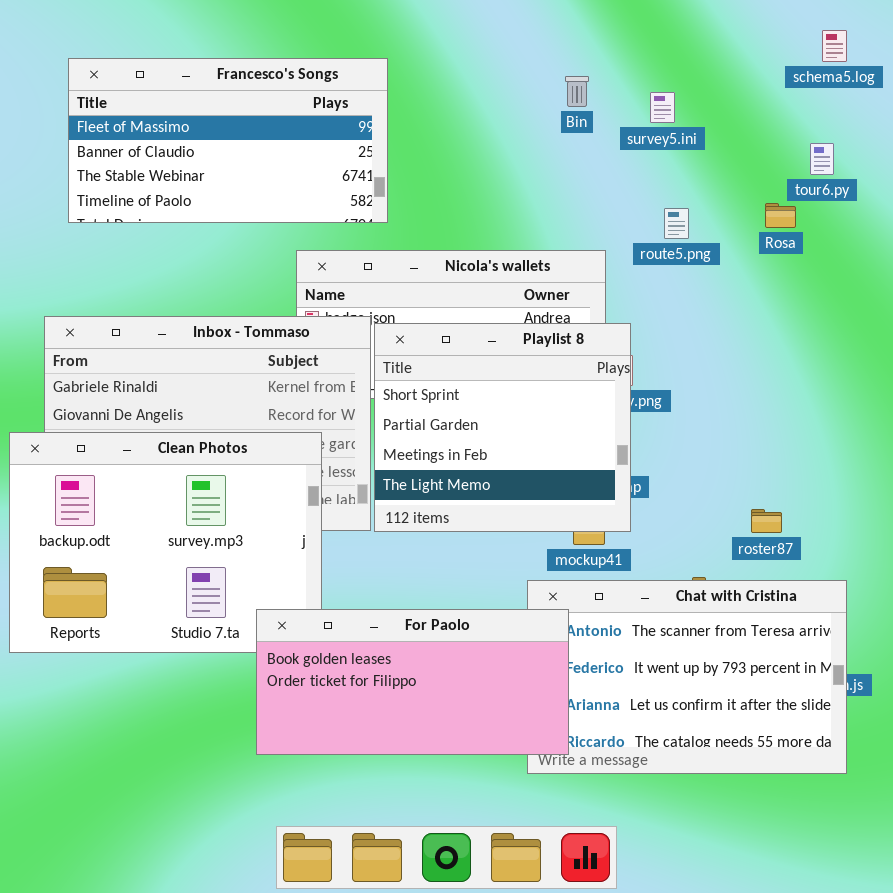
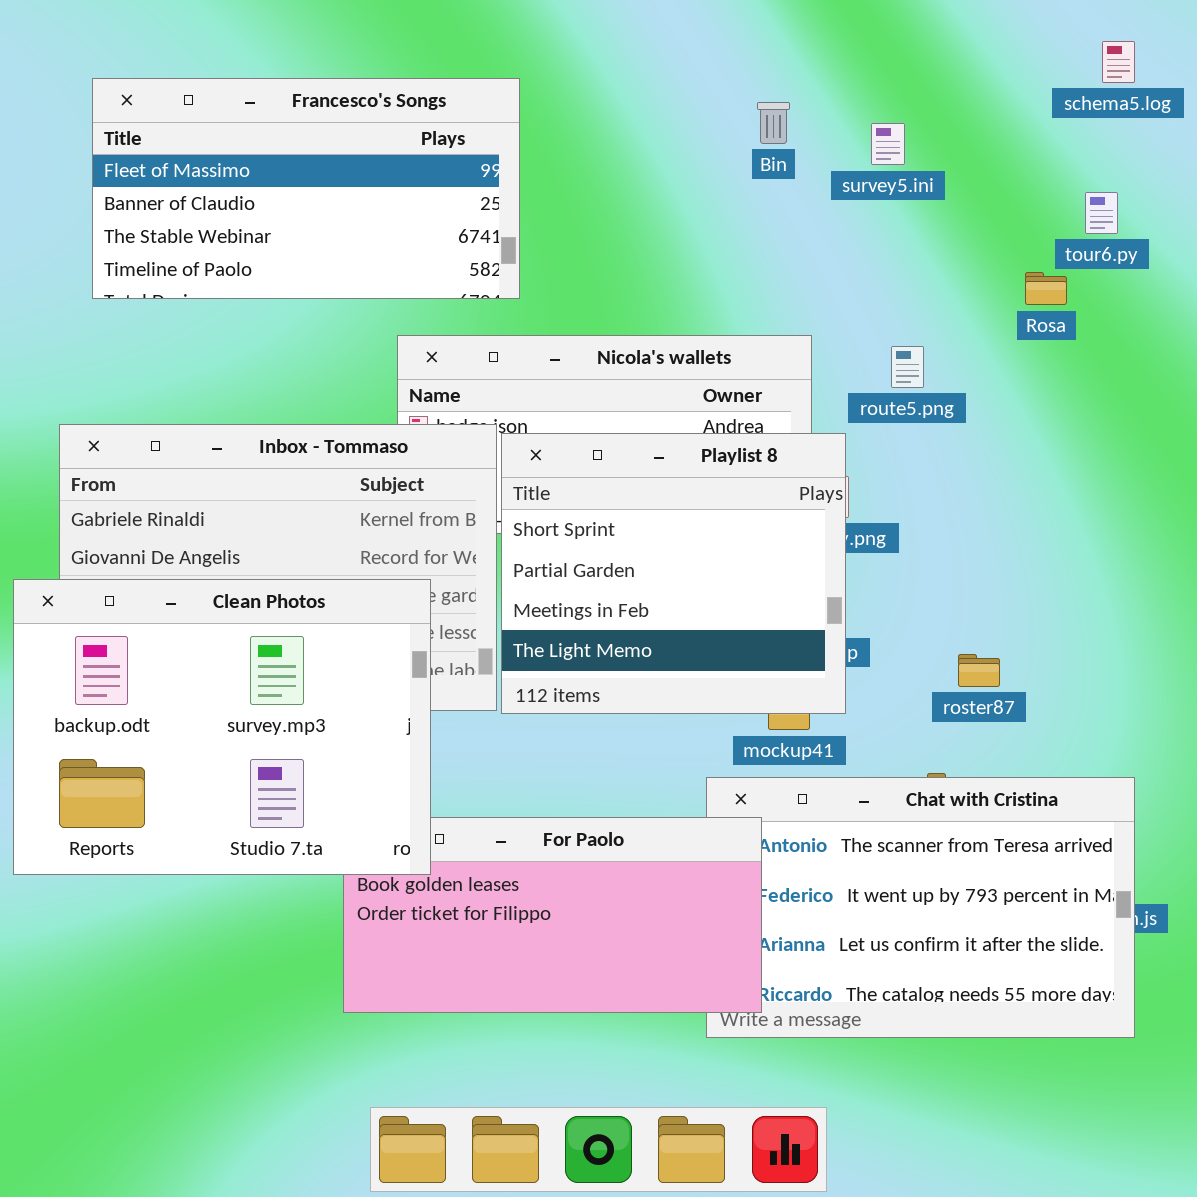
route5.png: [664,208,689,239] -> [891,346,924,388], moved
Clean Photos: [9,432,322,653] -> [13,579,431,875], raised
roster87: [751,509,782,533] -> [958,654,1000,687], moved

